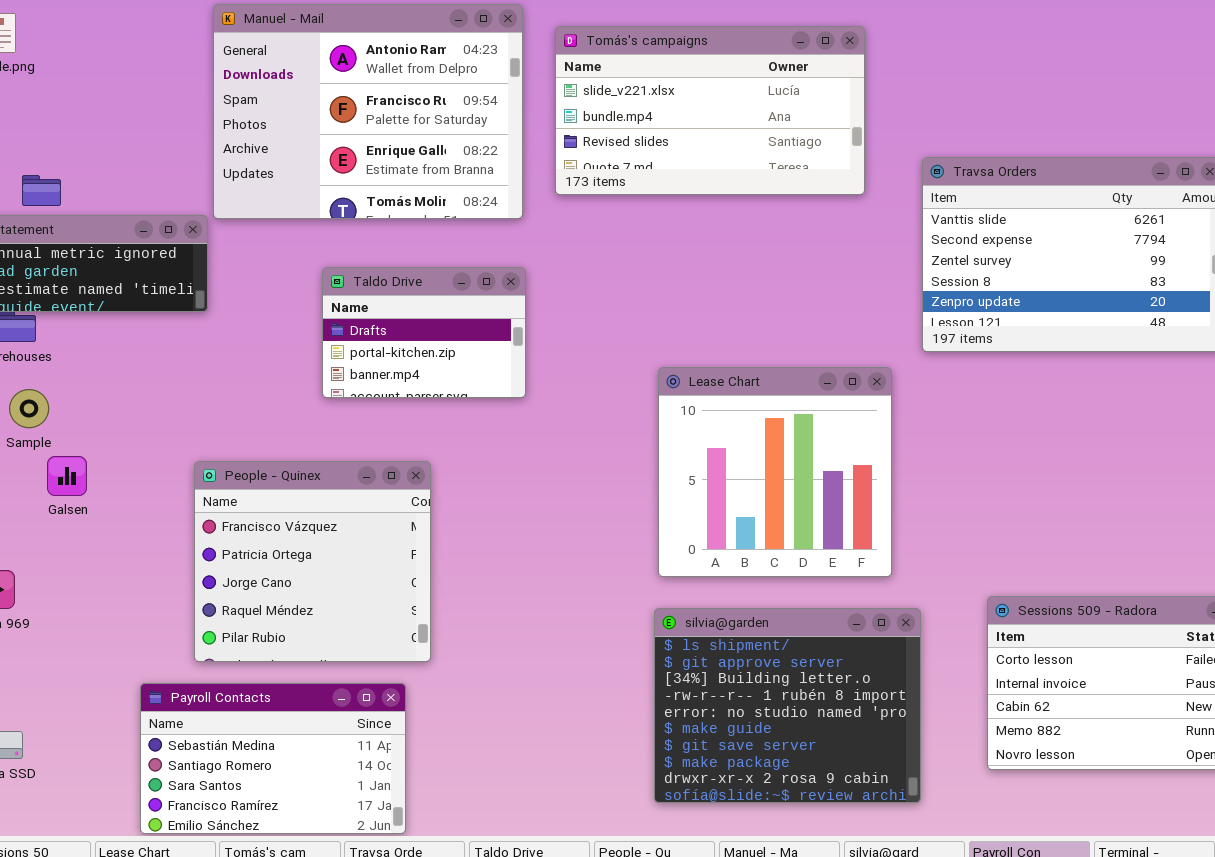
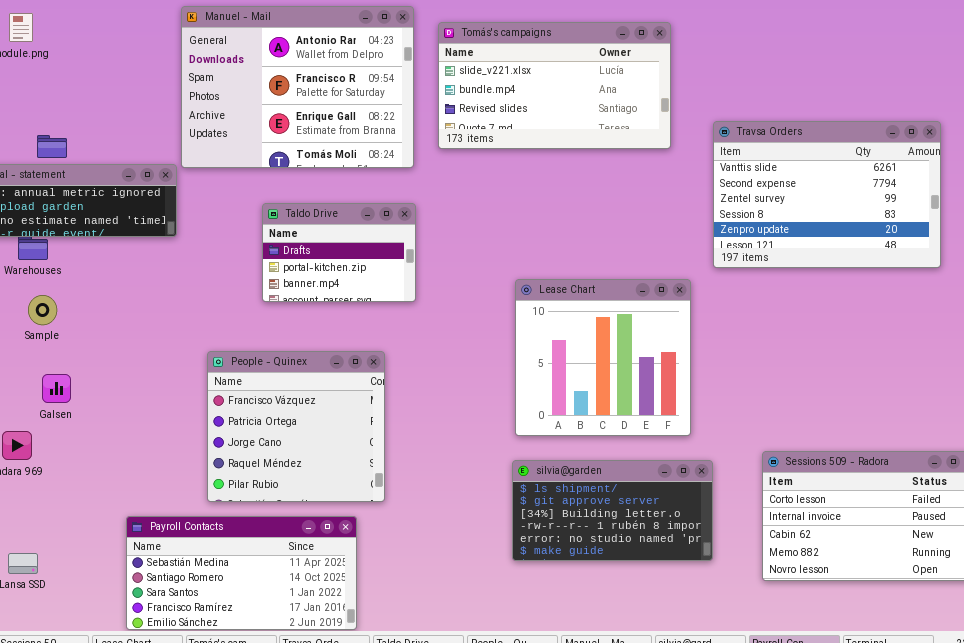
Galsen: [47,456,87,496] -> [42,374,71,403], moved
People - Quinex: [194,461,431,662] -> [207,351,385,502], moved
silvia@garden: [654,608,921,803] -> [512,460,713,561], resized
Payroll Contacts: [140,683,406,834] -> [126,516,357,630], resized

